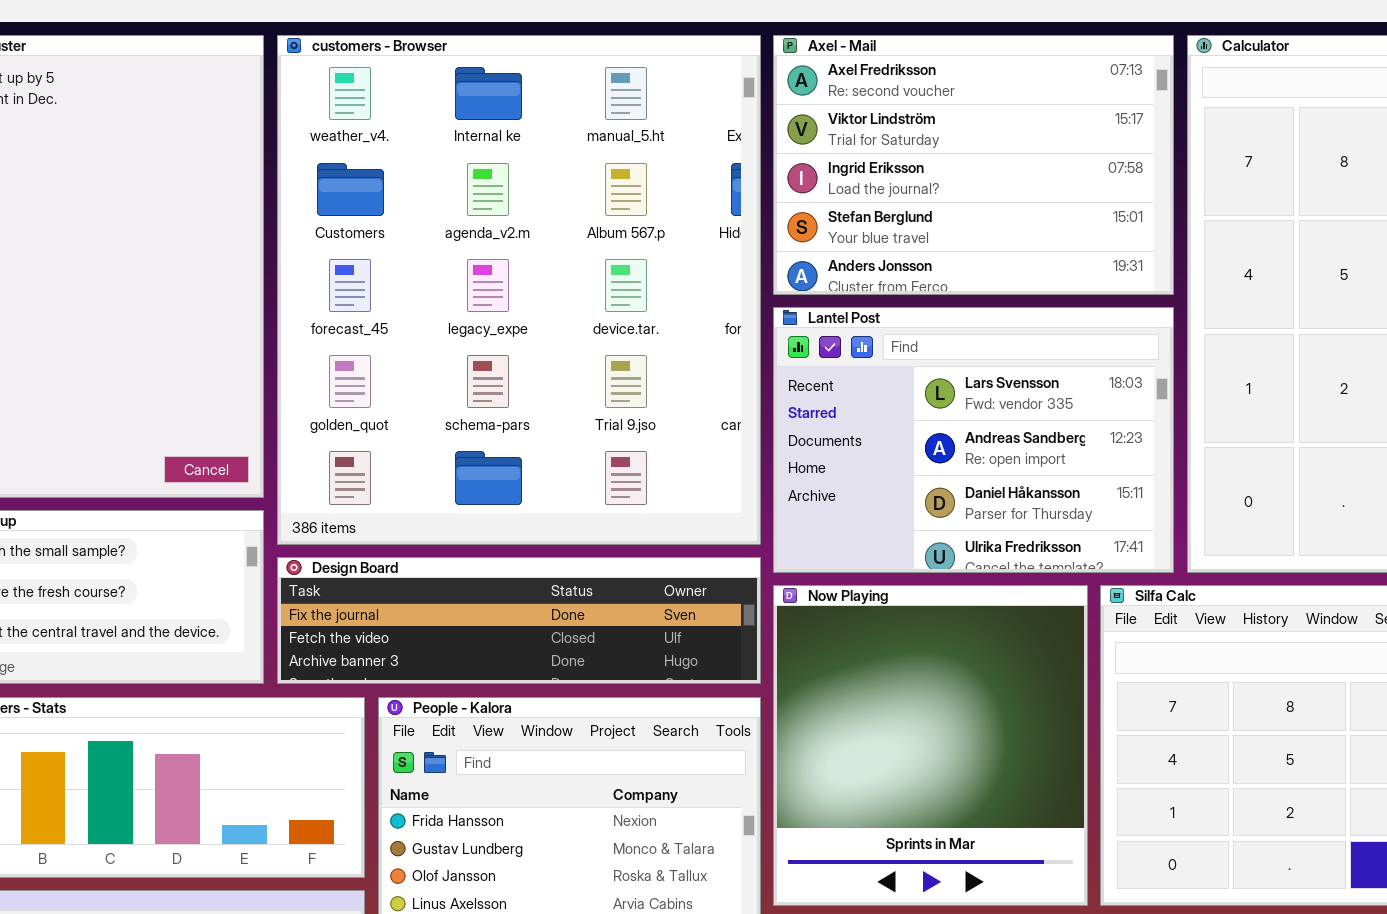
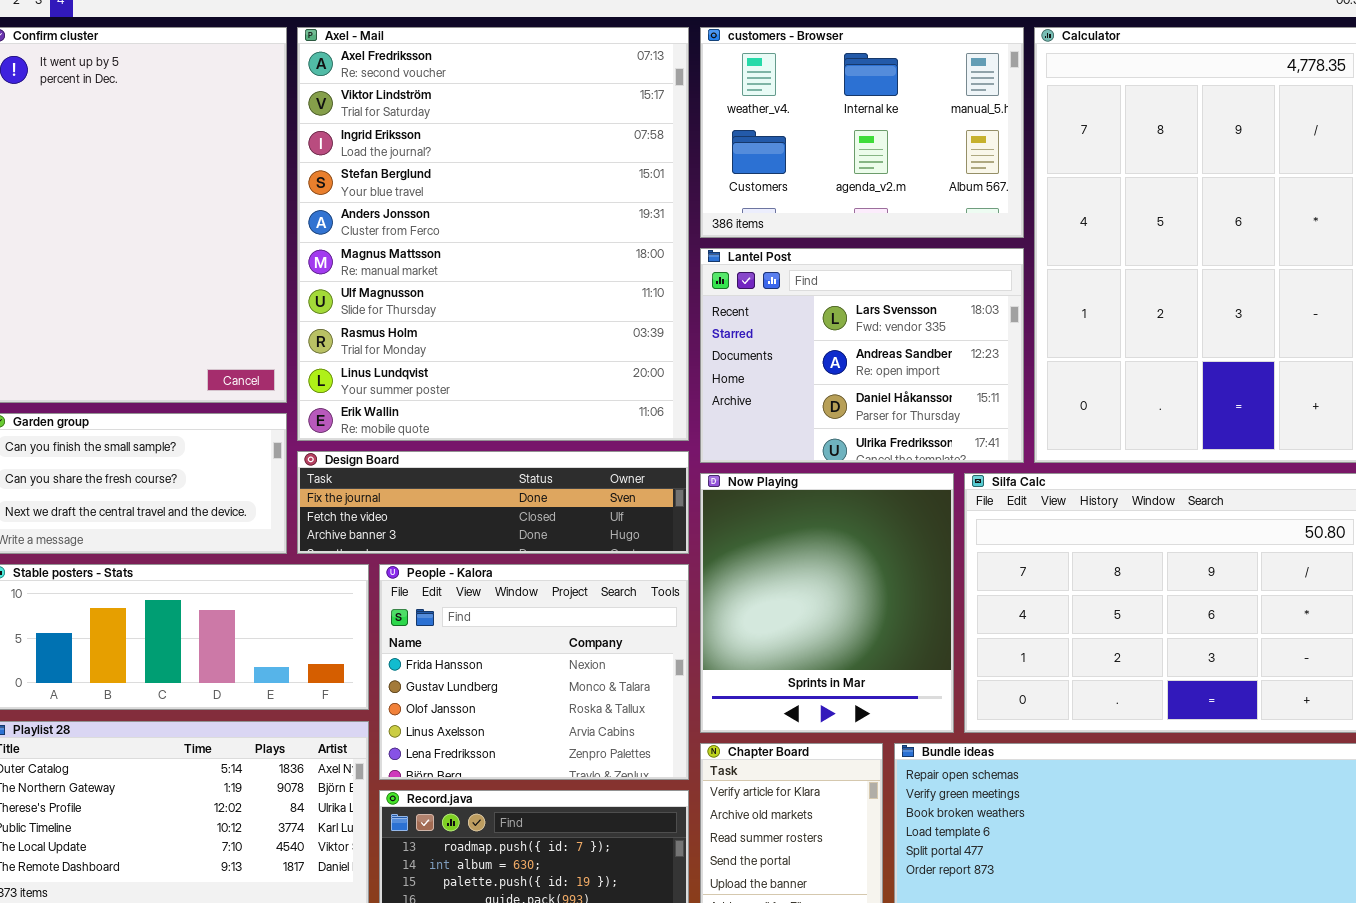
customers - Browser: [277,35,761,545] -> [700,27,1024,238], moved, resized
Axel - Mail: [773,35,1174,295] -> [297,27,689,441], moved, resized

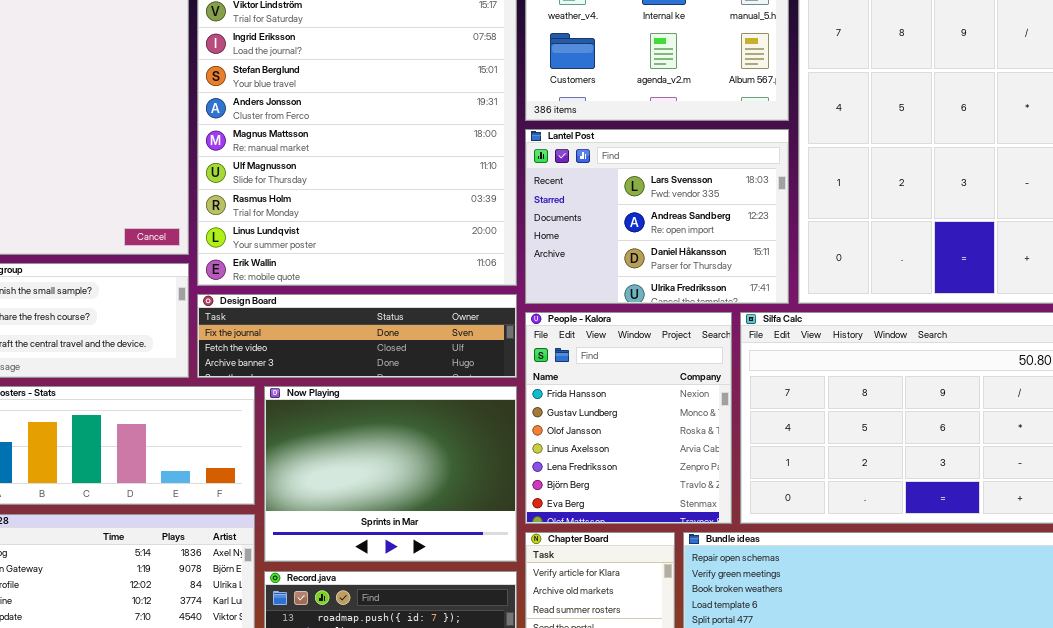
Now Playing: [700,473,954,733] -> [264,386,517,562], moved, resized
People - Kalora: [379,564,689,780] -> [525,312,732,524], moved, resized

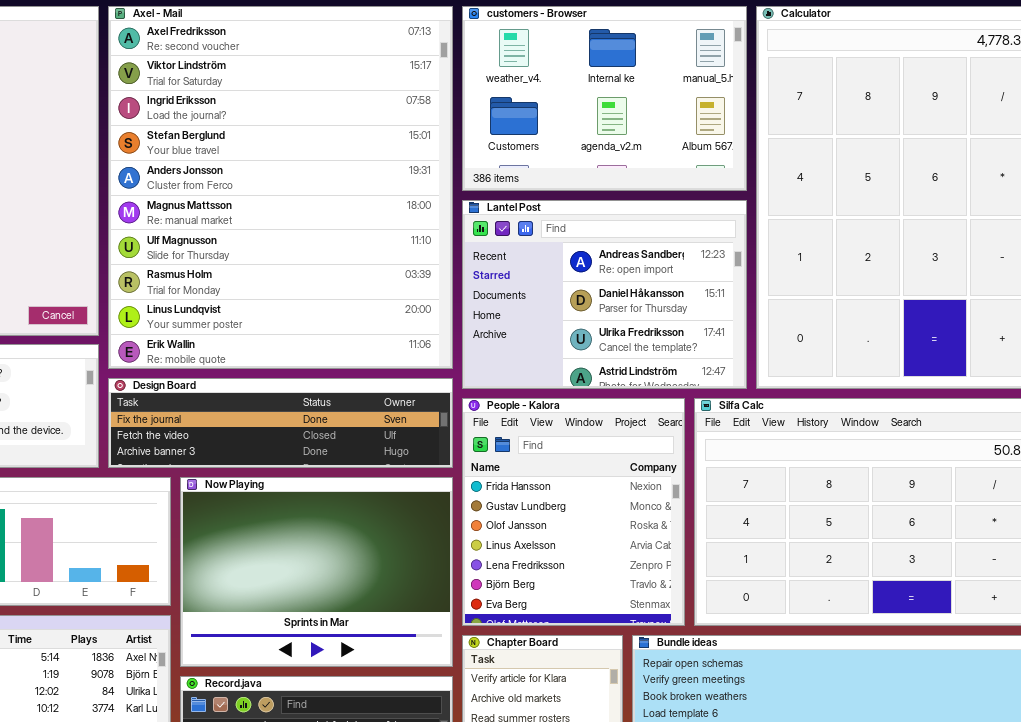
Lantel Post: [525,129,789,304] -> [462,200,747,389], scrolled down 1 row

